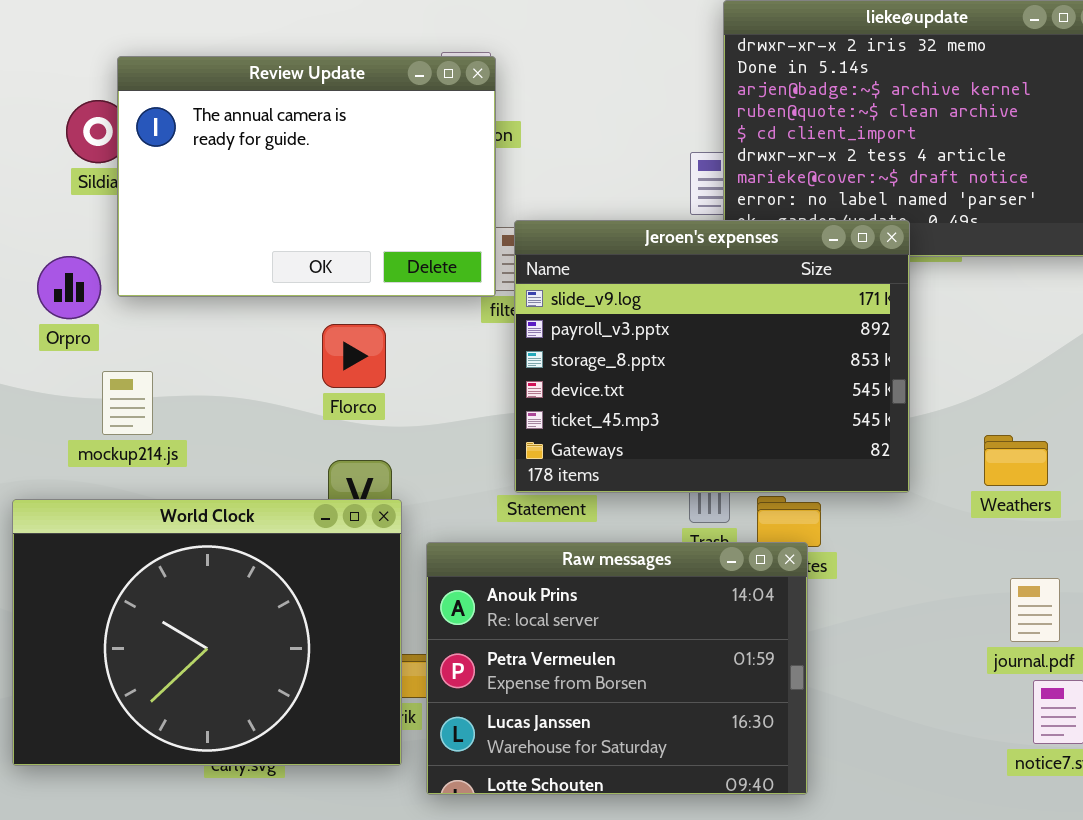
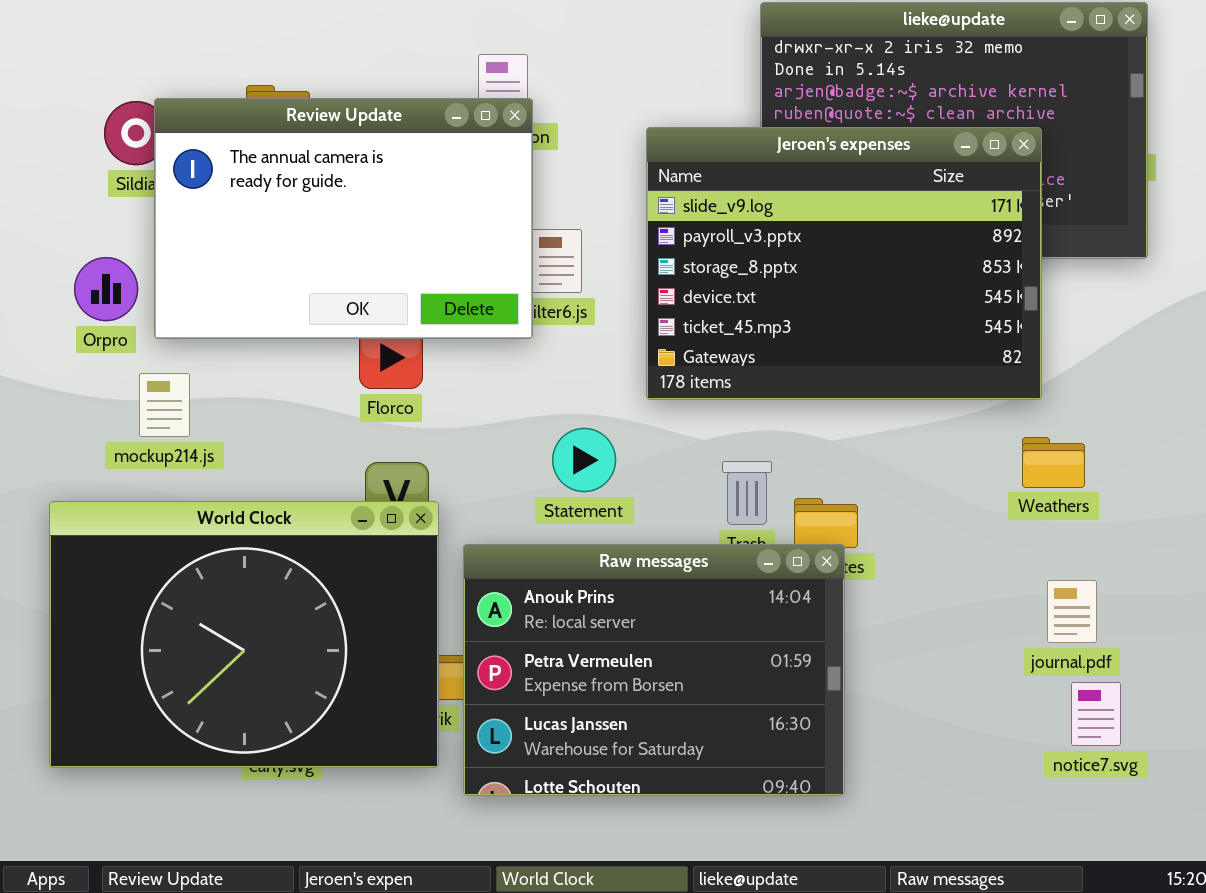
Review Update: [117,56,496,297] -> [154,98,533,339], moved
Jeroen's expenses: [514,220,910,493] -> [646,127,1042,400], moved

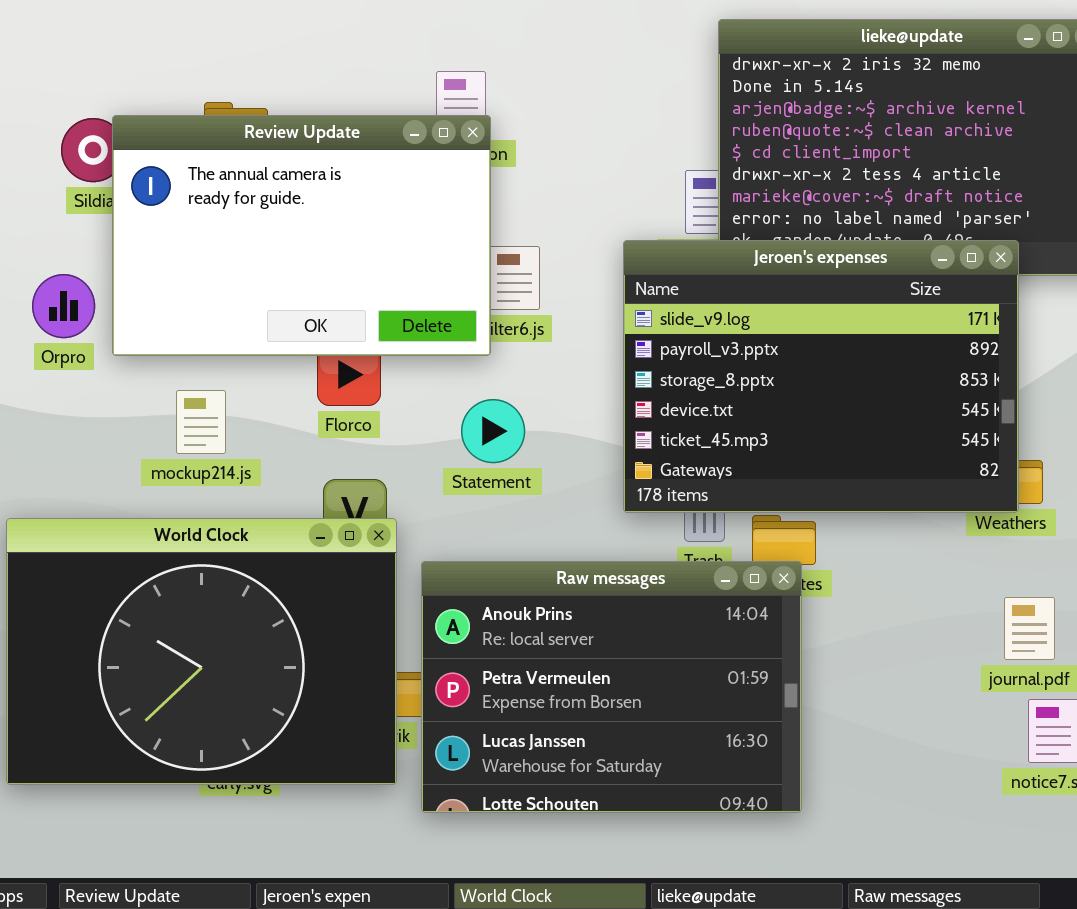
Jeroen's expenses: [646,127,1042,400] -> [623,240,1019,513], moved
mockup214.js: [139,373,190,437] -> [176,390,226,454], moved
Statement: [552,428,616,492] -> [461,399,525,463], moved

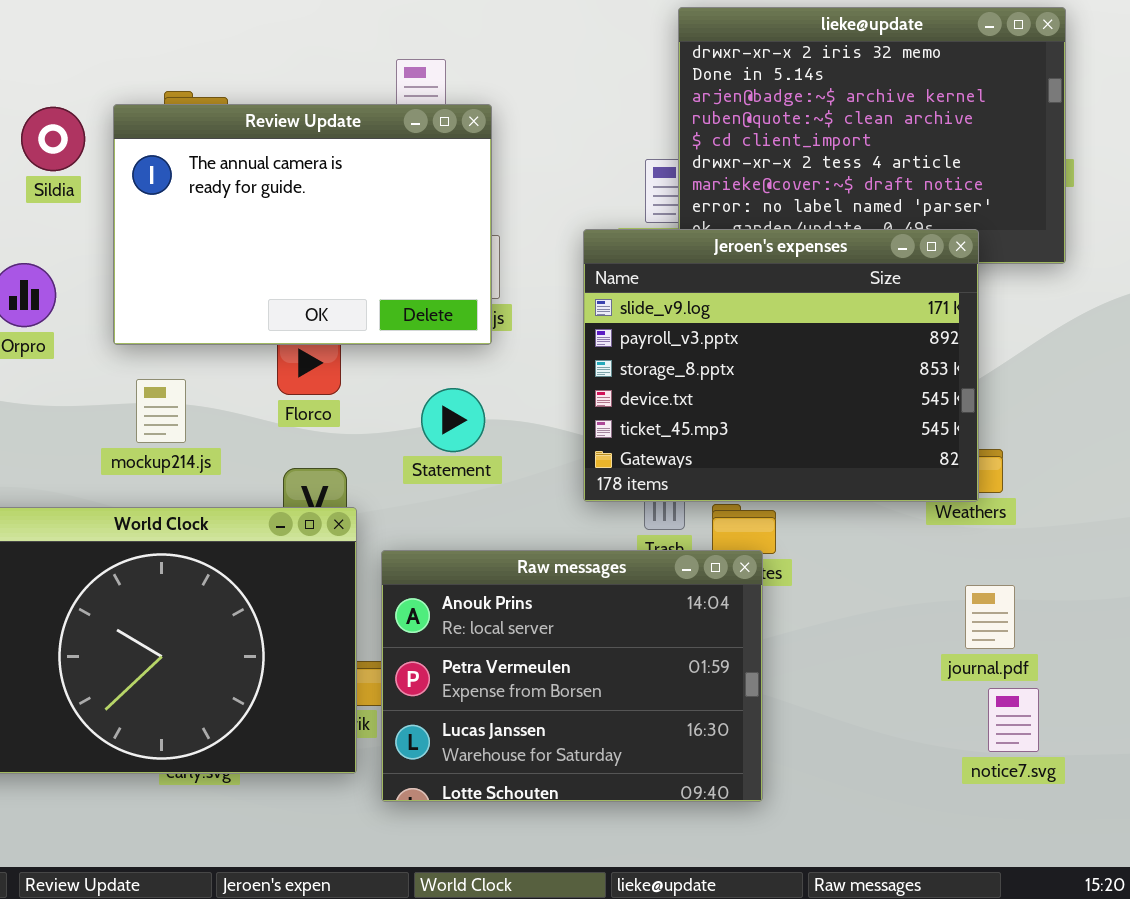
Review Update: [112,115,491,356] -> [113,104,492,345], moved

